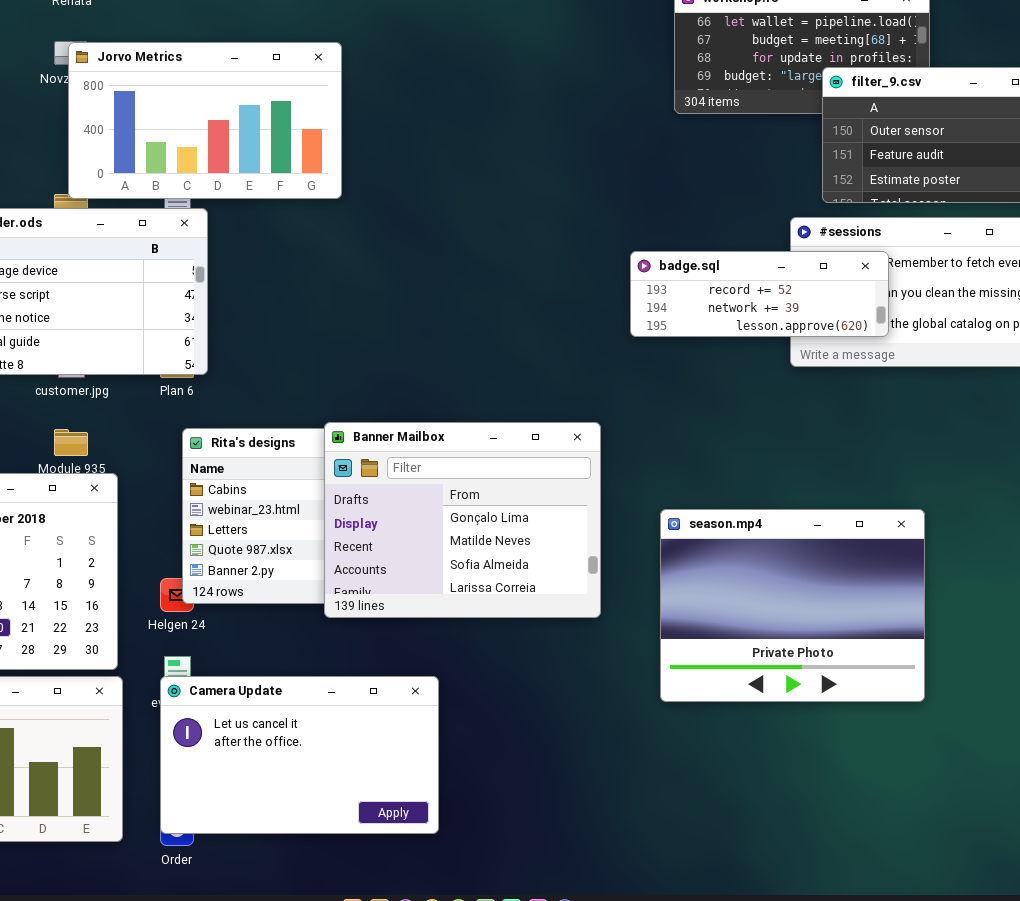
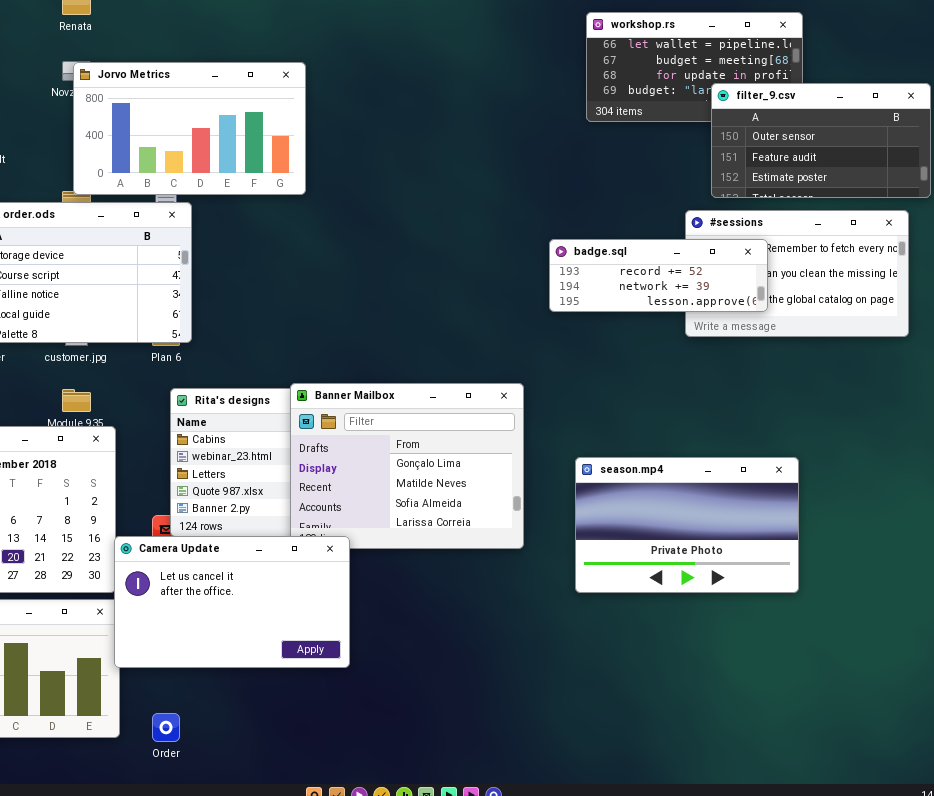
season.mp4: [660,509,925,702] -> [575,457,799,593], resized
Camera Update: [160,676,439,834] -> [114,536,350,668], moved

